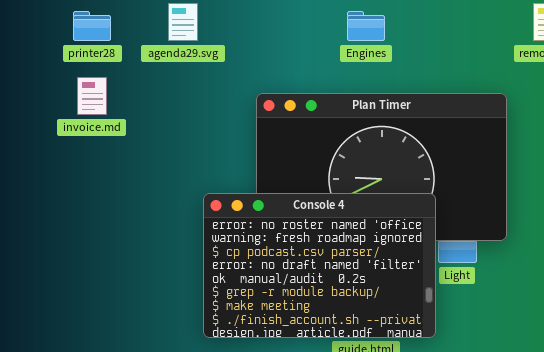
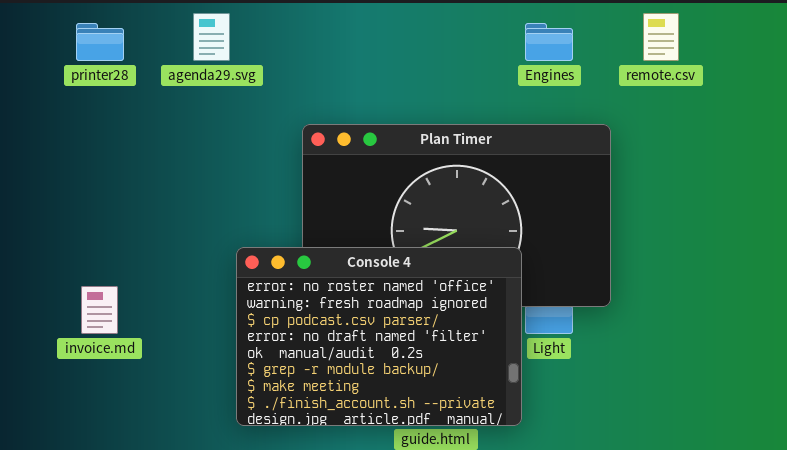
Engines: [347,11,385,41] -> [525,23,573,61], moved
invoice.md: [77,77,107,115] -> [81,286,118,334], moved

